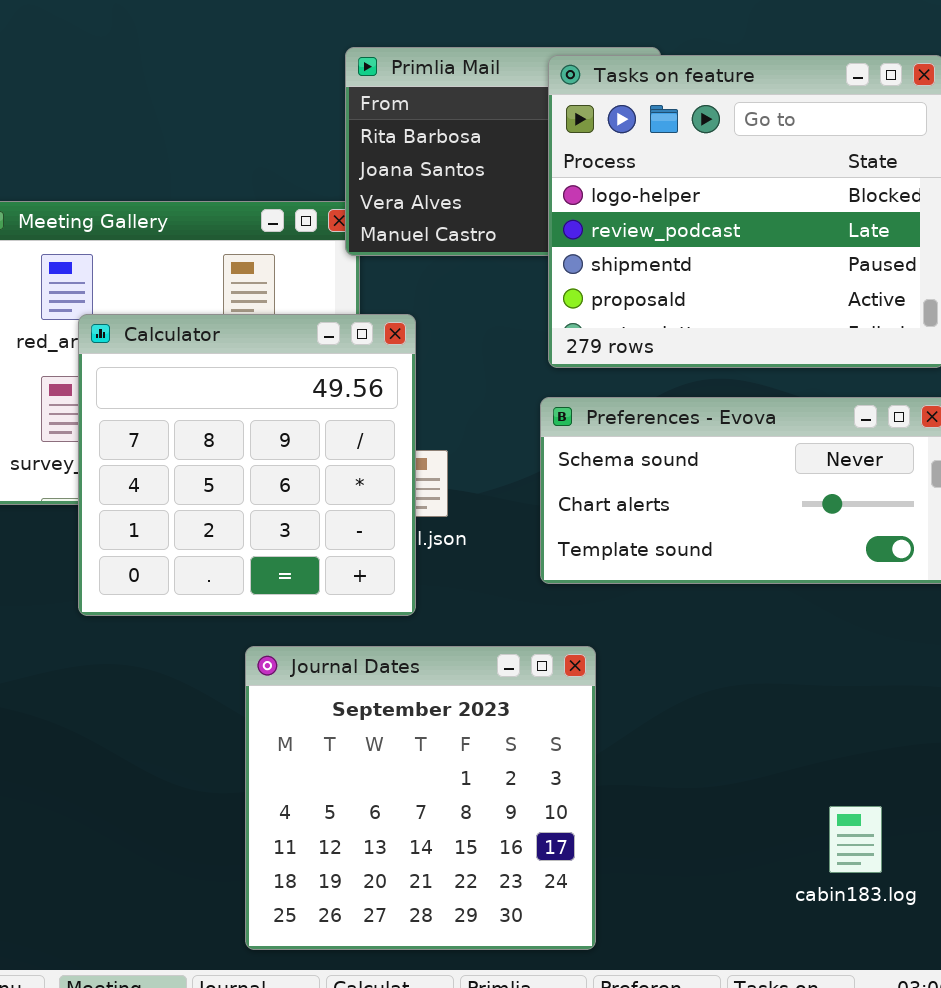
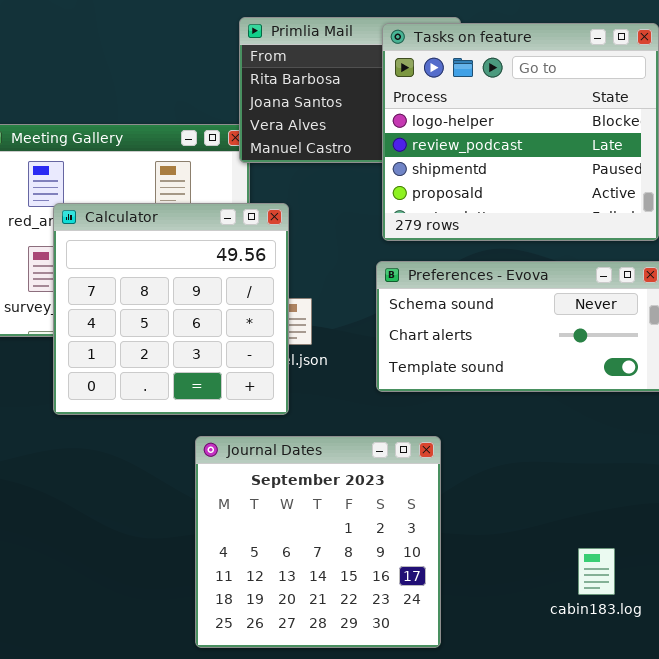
Journal Dates: [245,646,596,950] -> [195,436,441,648], moved

